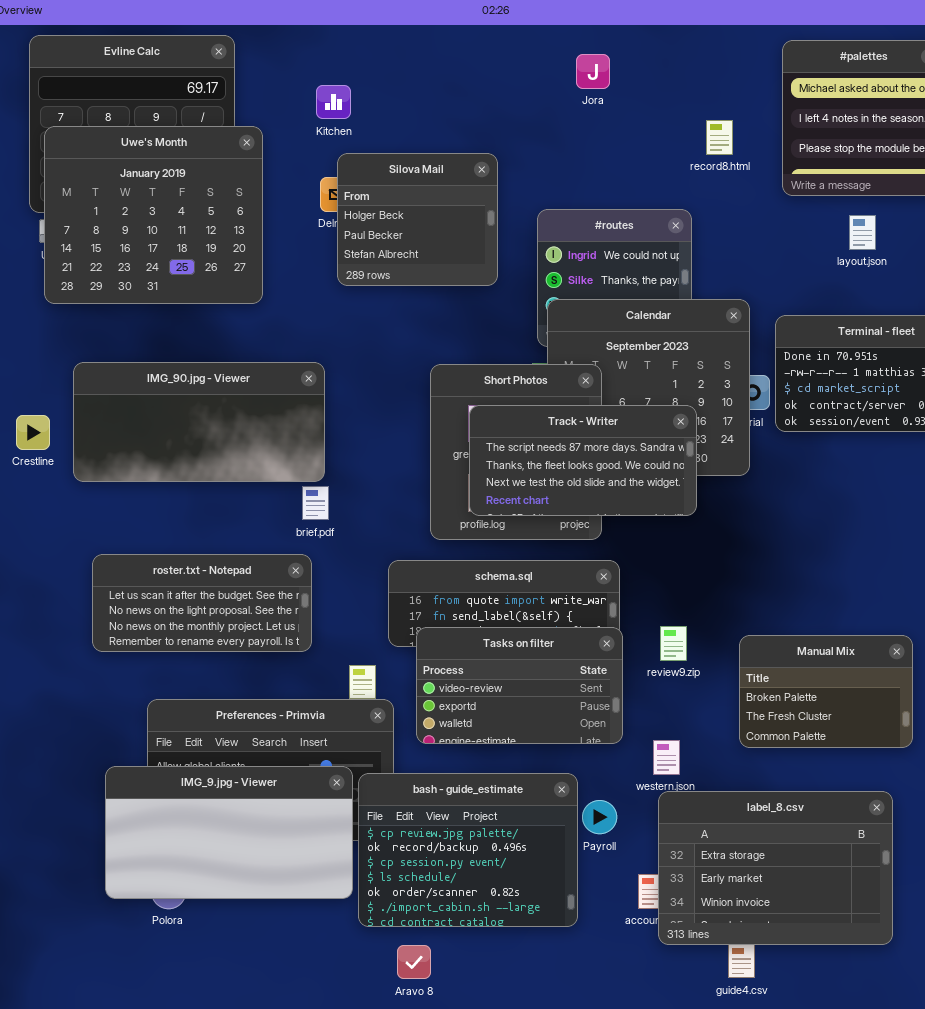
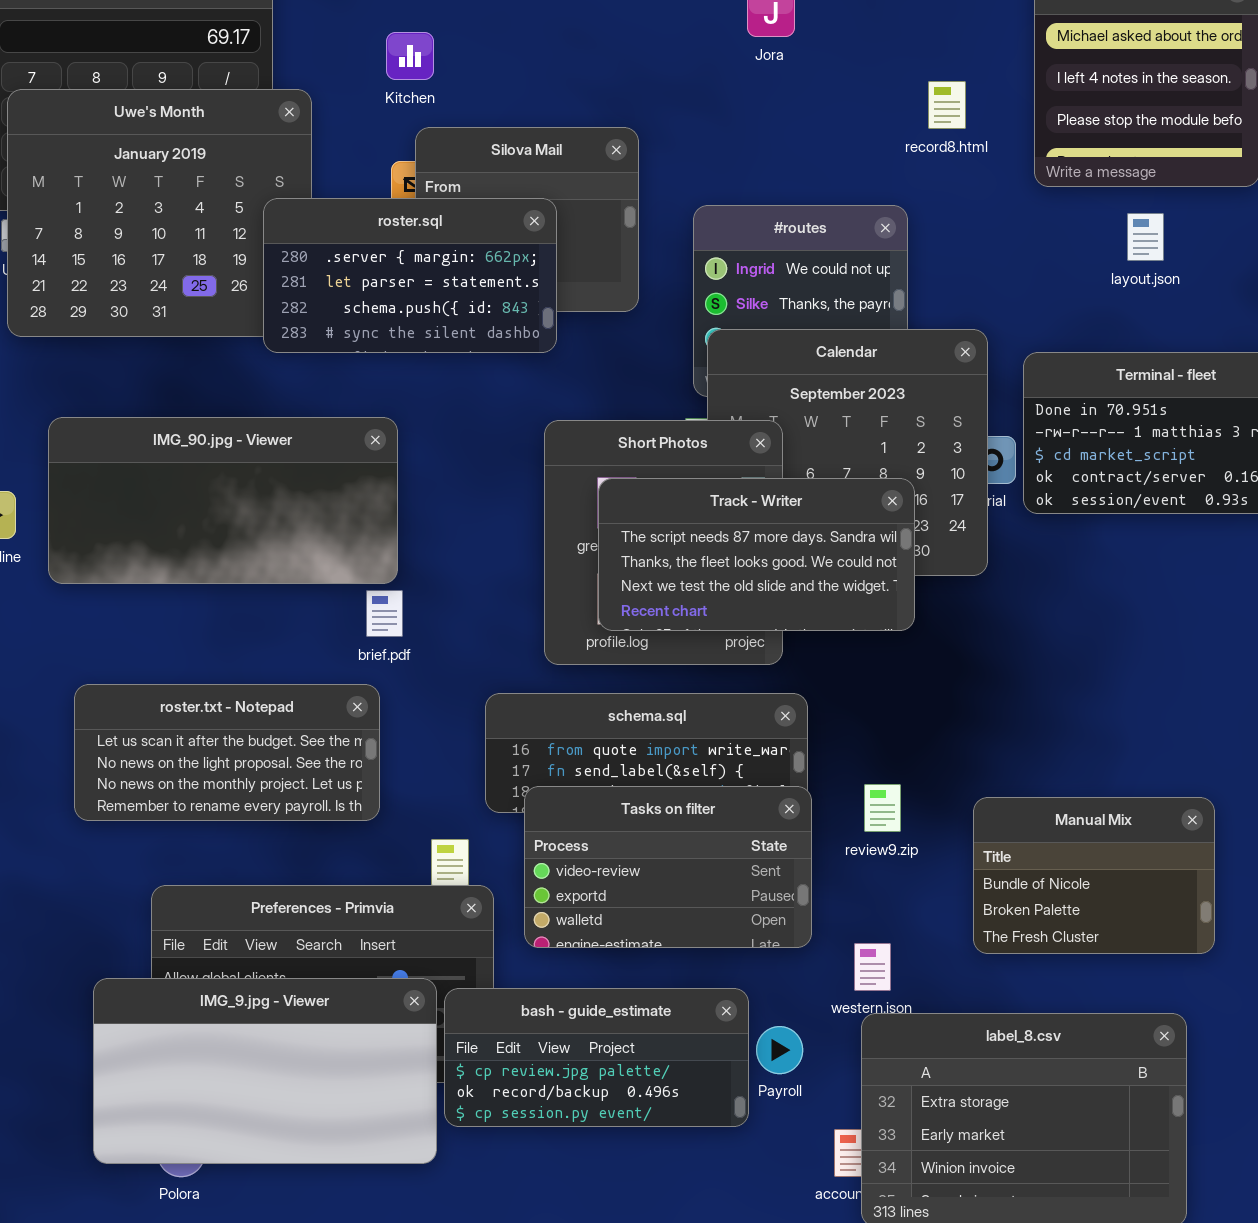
roster.sql: none -> [263,198,557,353], opened
Manual Mix: [739,635,913,748] -> [973,797,1215,954], scrolled up 1 row
bash - guide_estimate: [358,773,578,927] -> [444,988,749,1127], resized

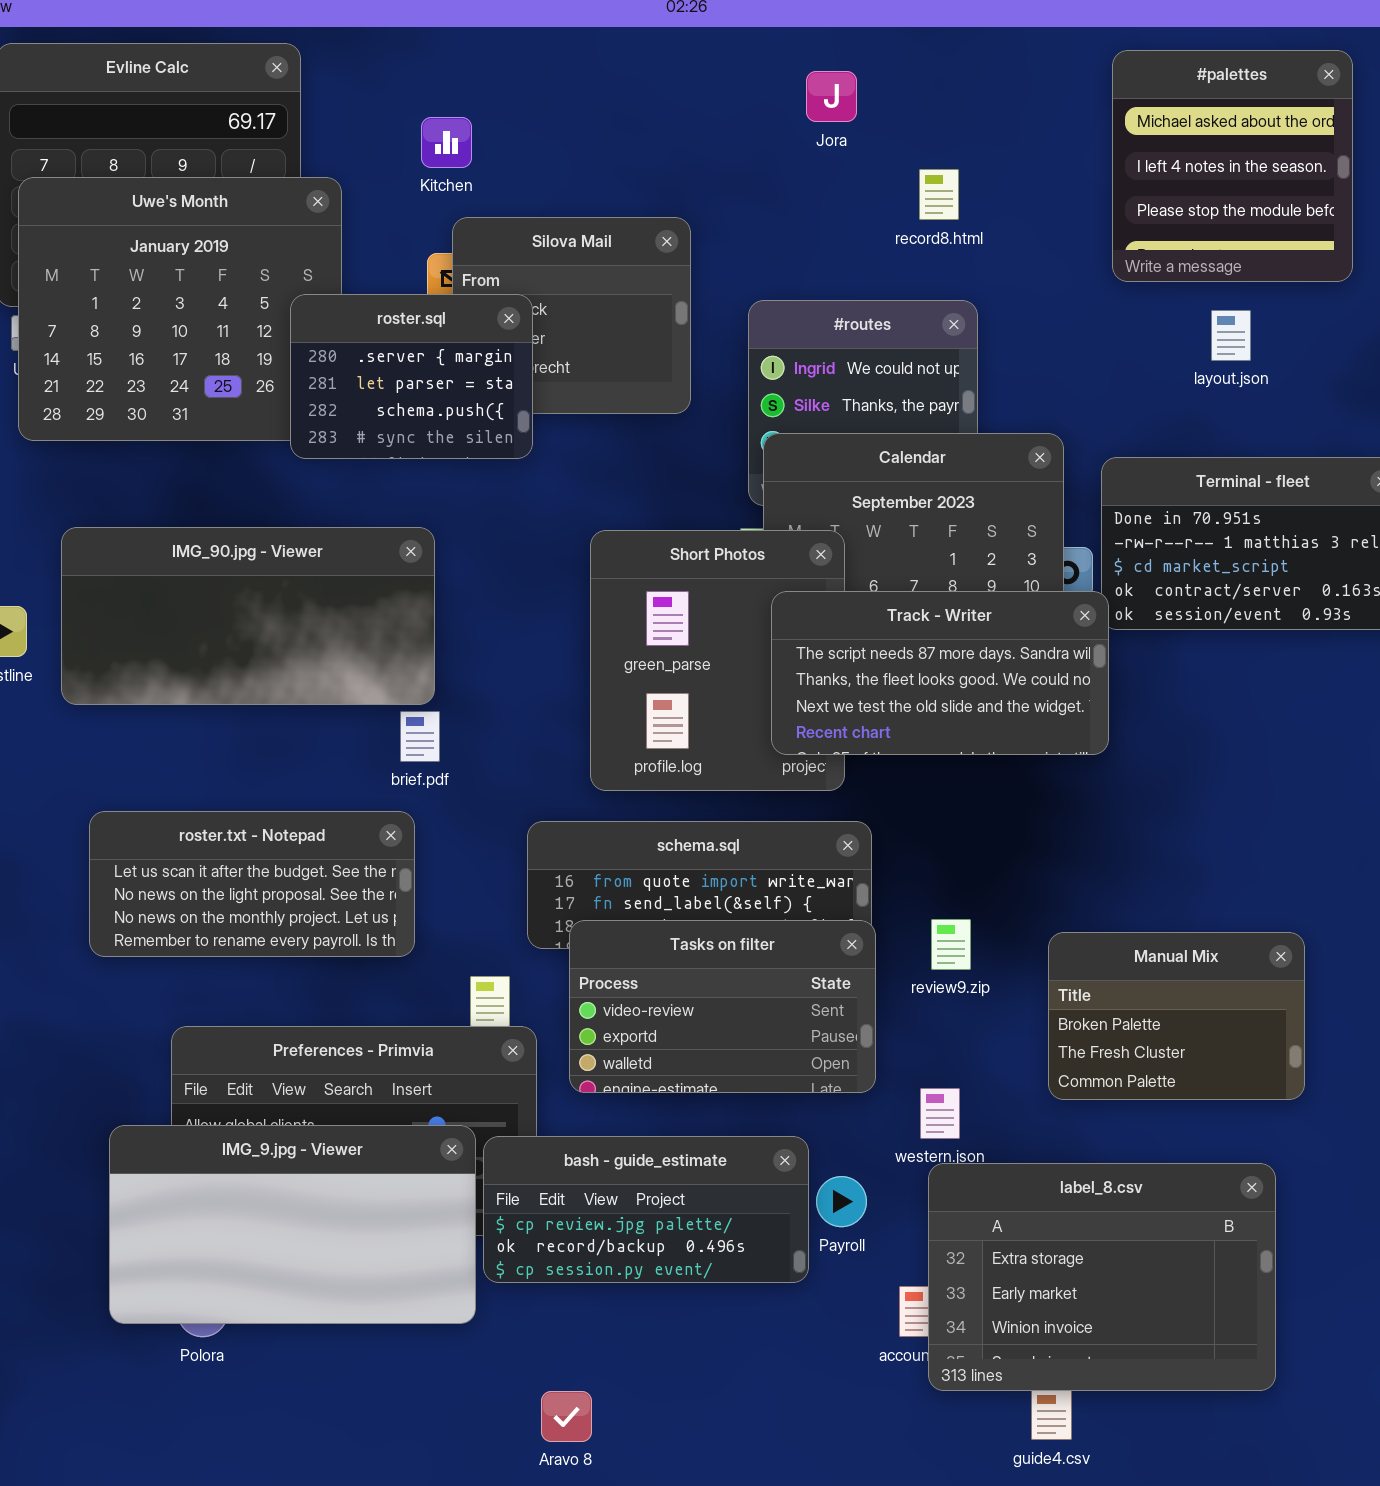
record8.html: [928,81,966,129] -> [919,169,959,220], moved
roster.sql: [263,198,557,353] -> [290,294,533,459], resized
Track - Writer: [598,478,915,631] -> [771,591,1109,755], moved
Manual Mix: [973,797,1215,954] -> [1048,932,1305,1100], scrolled down 1 row

